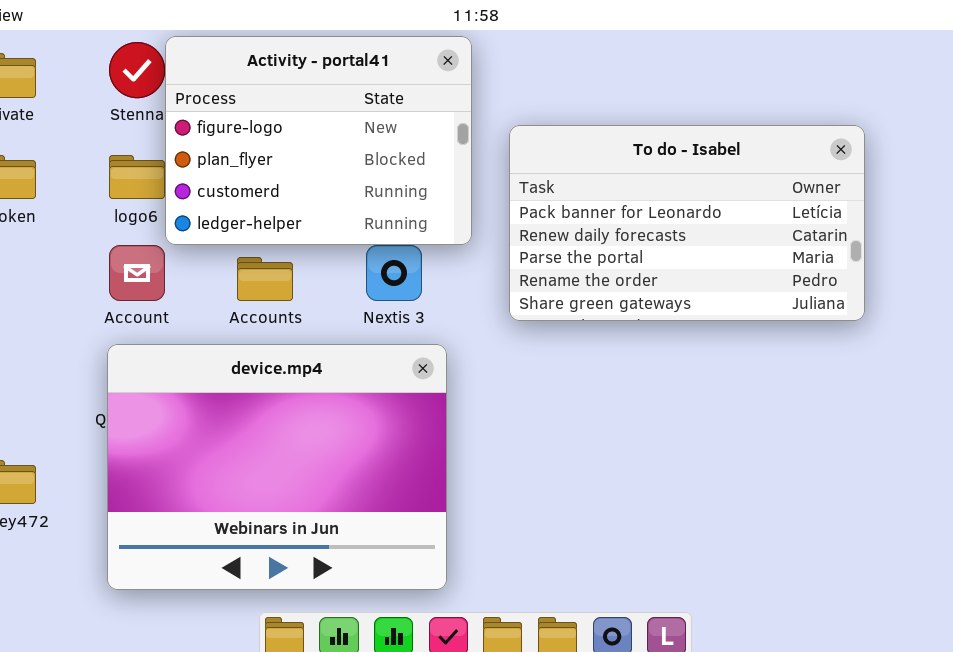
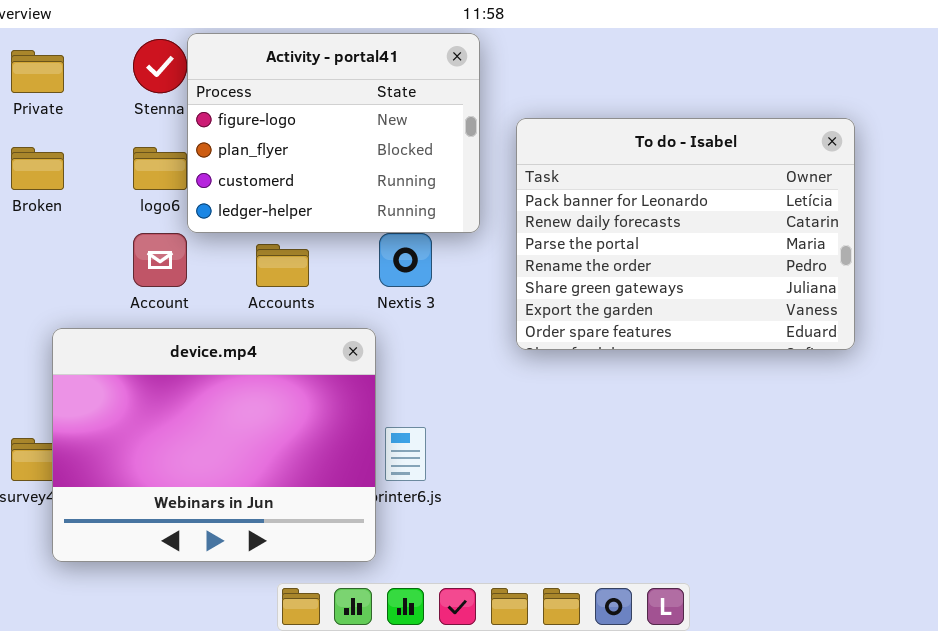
To do - Isabel: [509,125,865,321] -> [516,118,855,350], resized
device.mp4: [107,344,447,590] -> [52,328,376,562], moved

